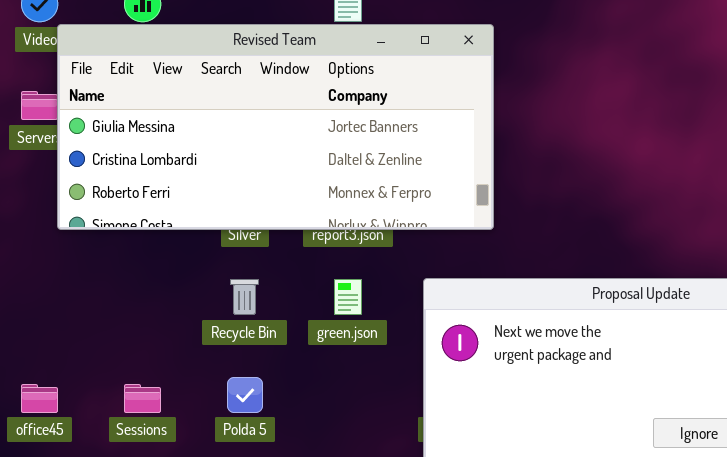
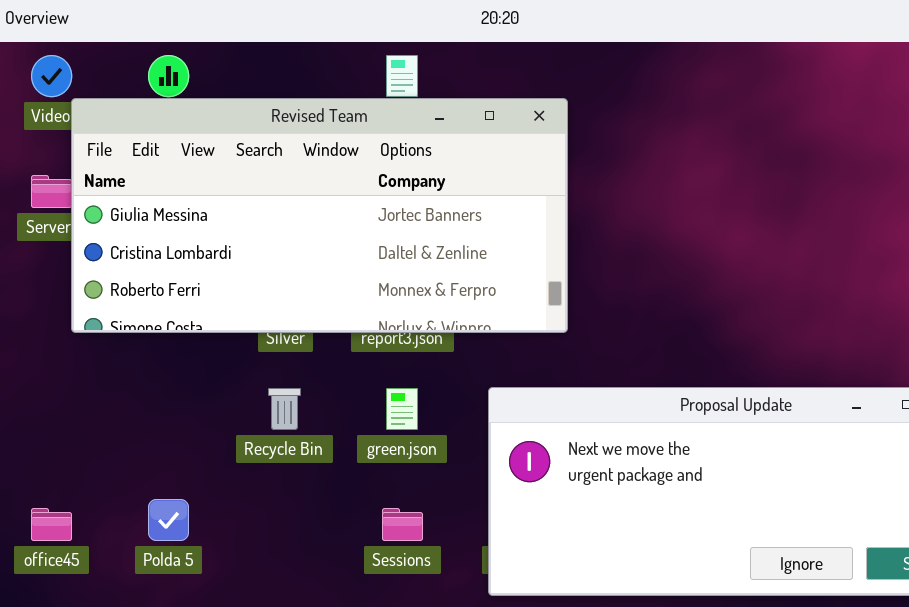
Polda 5: [227,377,263,413] -> [148,499,189,541], moved
Sessions: [124,384,161,413] -> [382,508,423,541], moved

